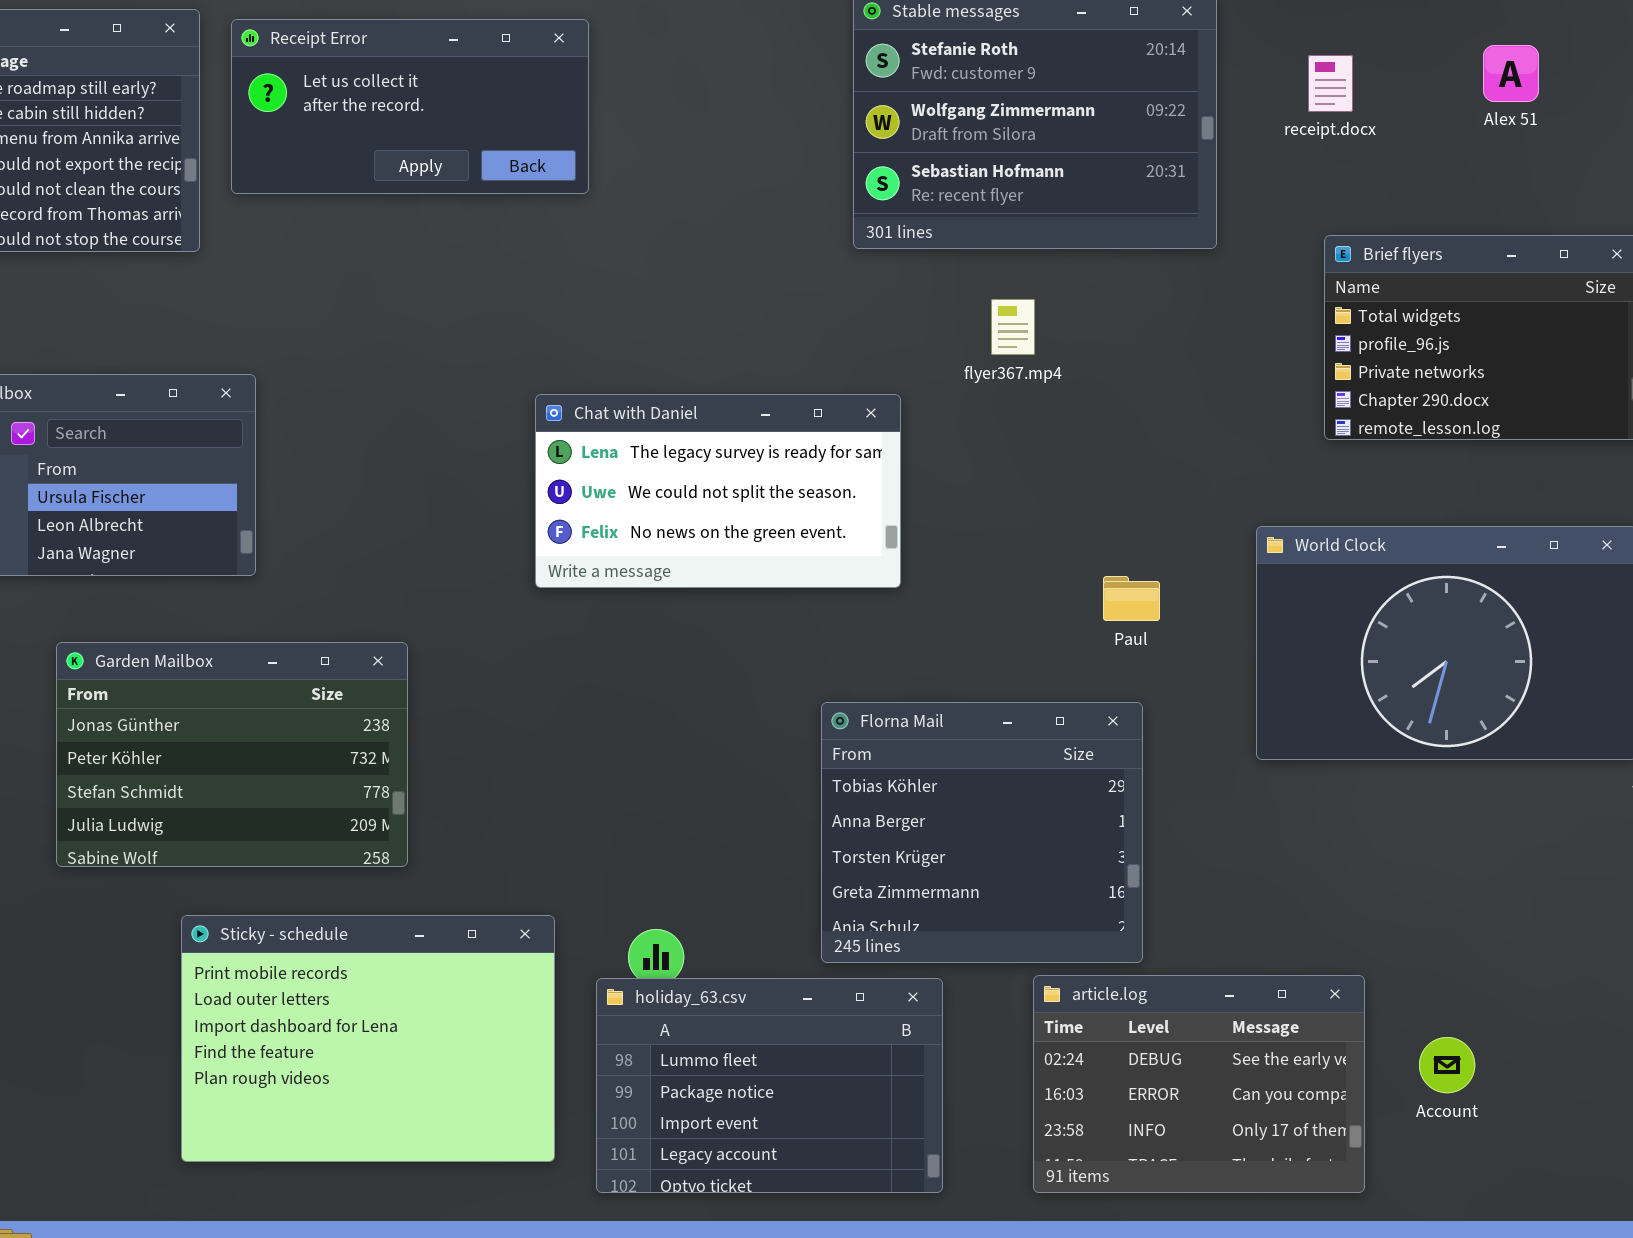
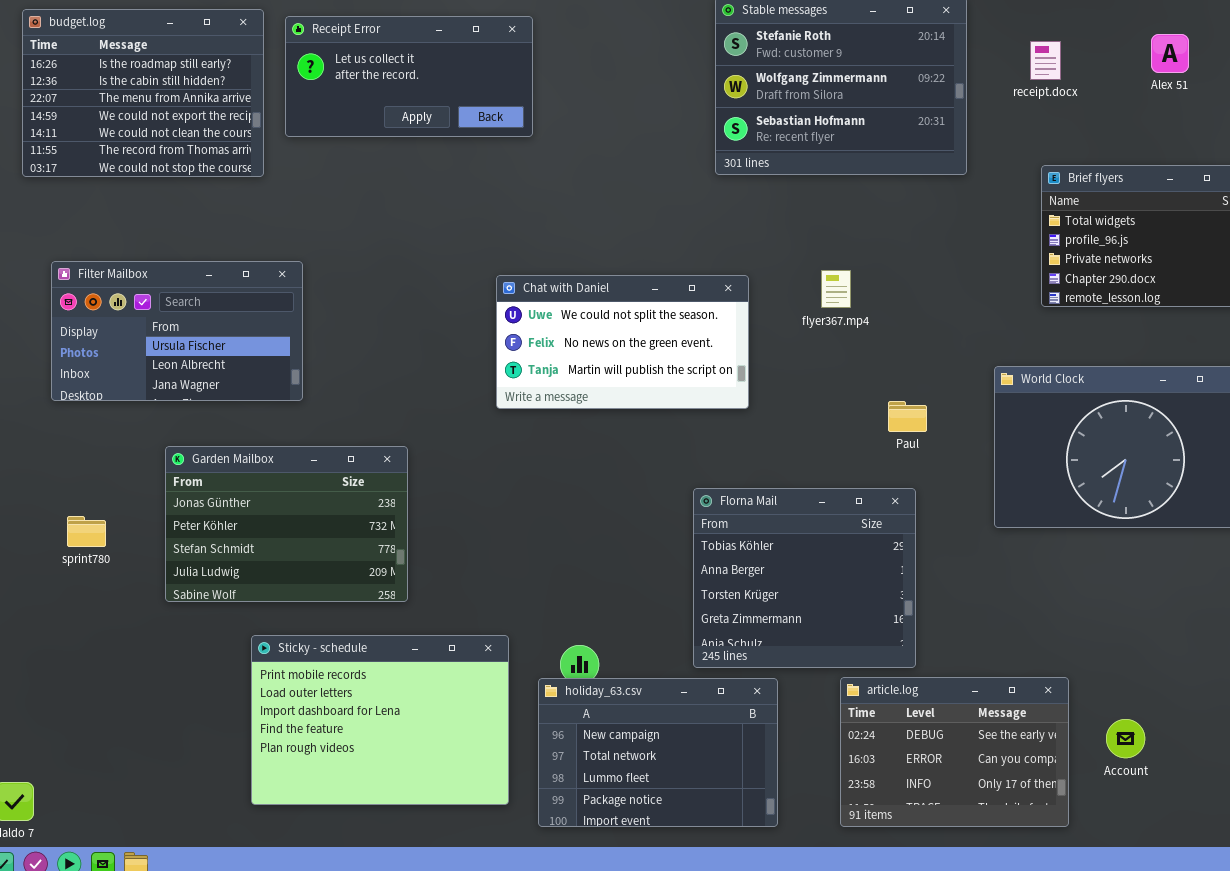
flyer367.mp4: [991,299,1035,355] -> [821,270,851,308], moved
Chat with Daniel: [535,394,901,588] -> [496,275,749,409], scrolled down 1 row
holiday_63.csv: [596,978,943,1193] -> [538,678,778,827], scrolled up 2 rows

